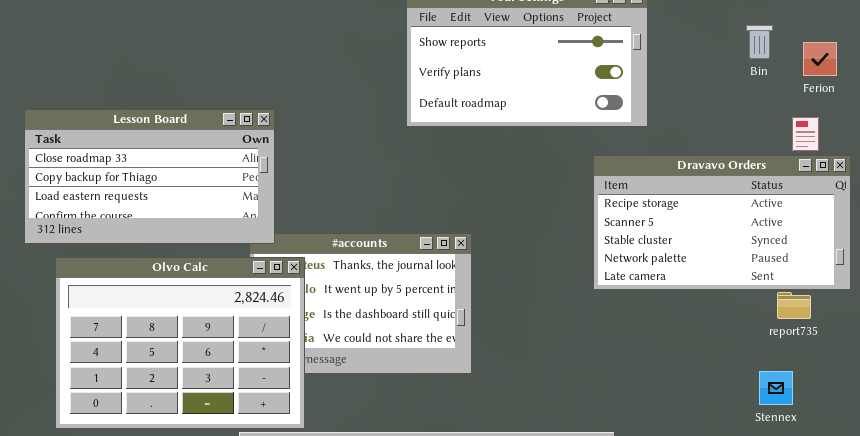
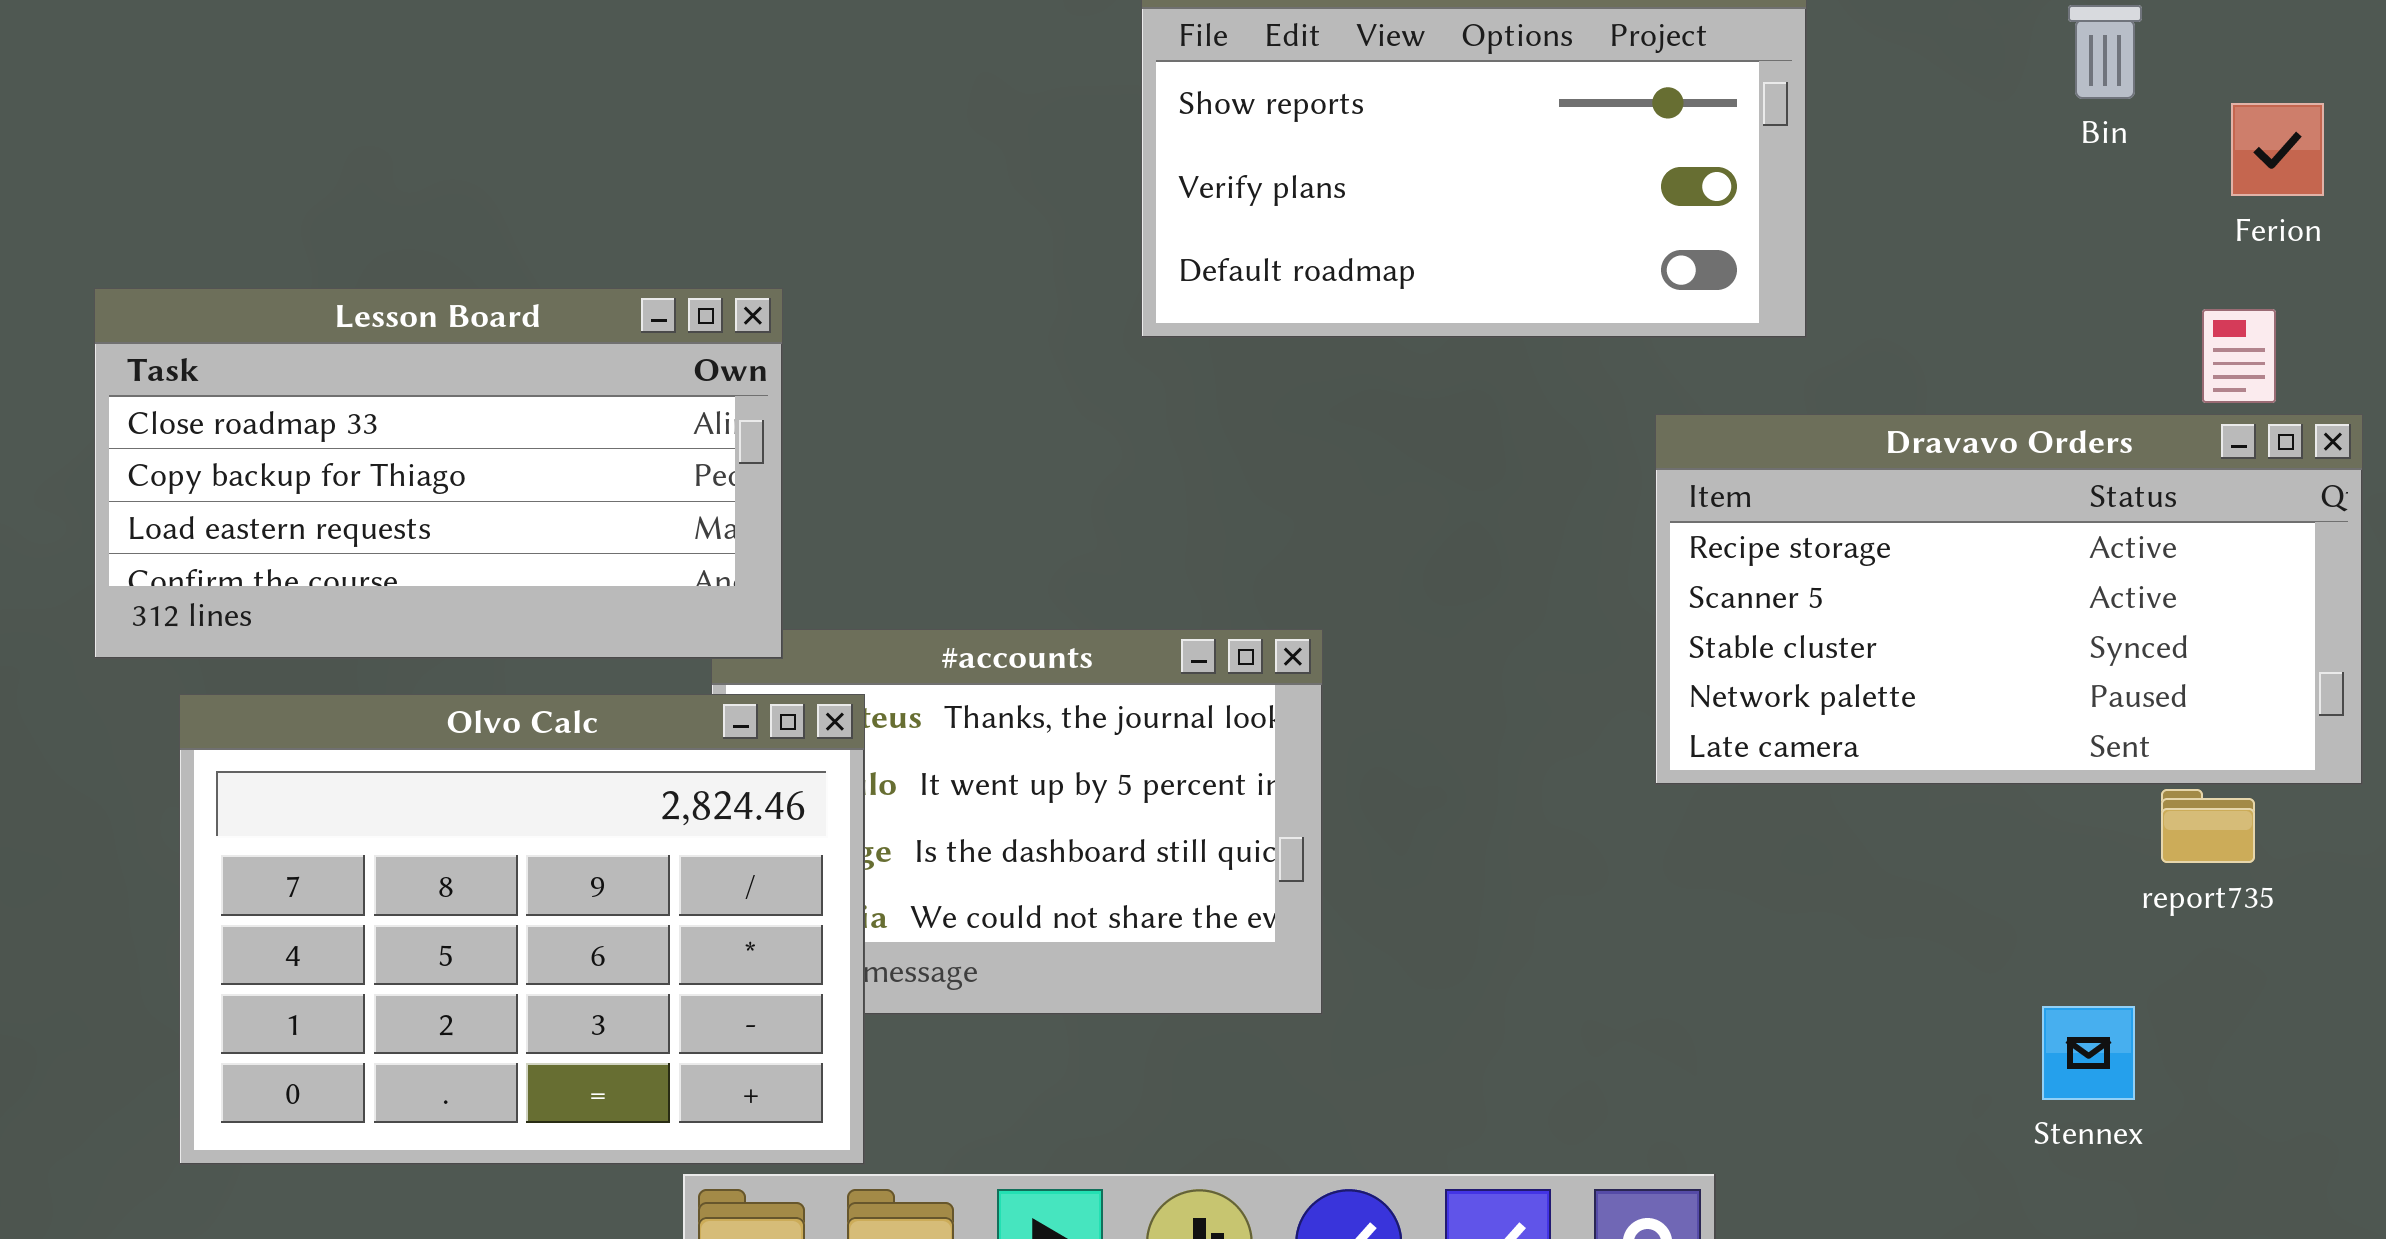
Bin: [746,25,773,59] -> [2068,5,2142,99], moved
Stennex: [759,371,793,405] -> [2042,1006,2135,1100], moved

